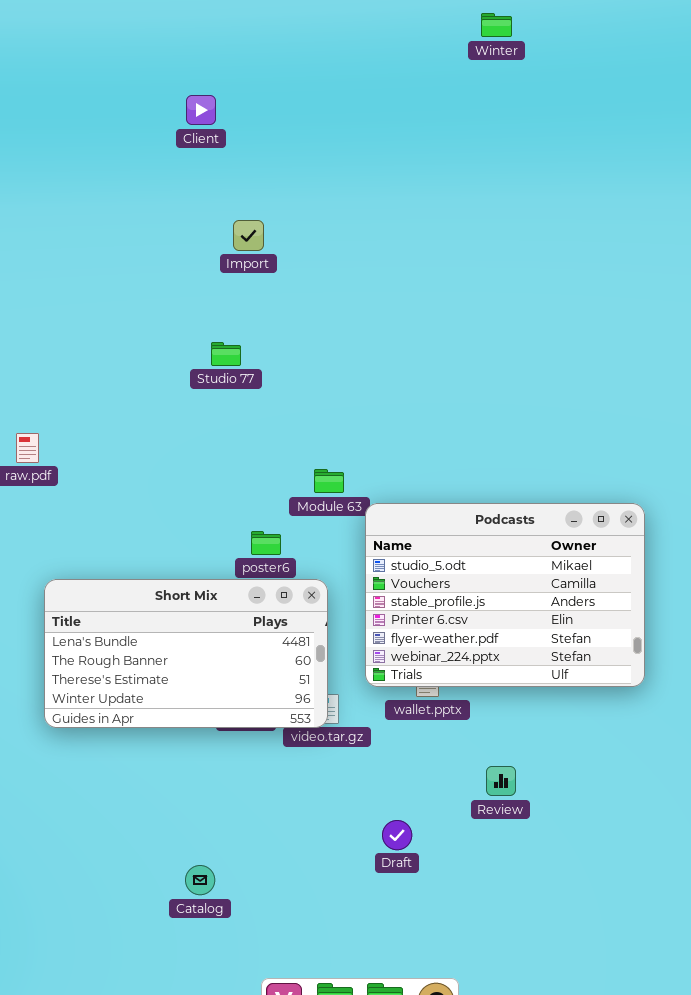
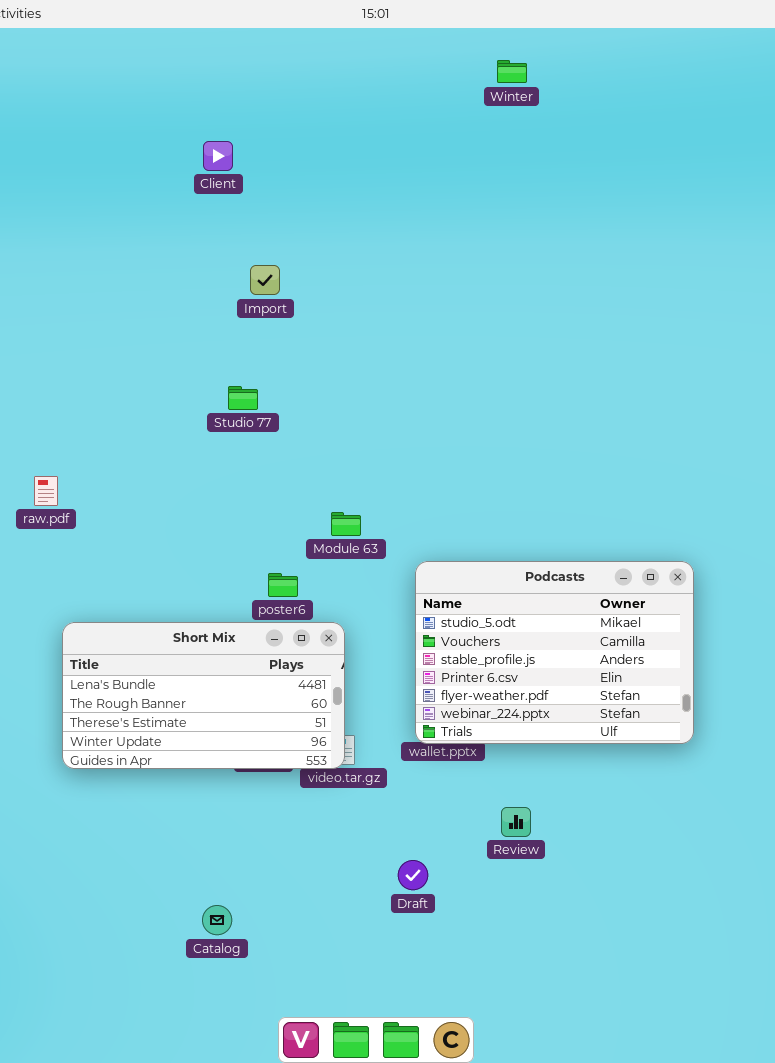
Podcasts: [365,503,645,687] -> [415,561,694,744], moved

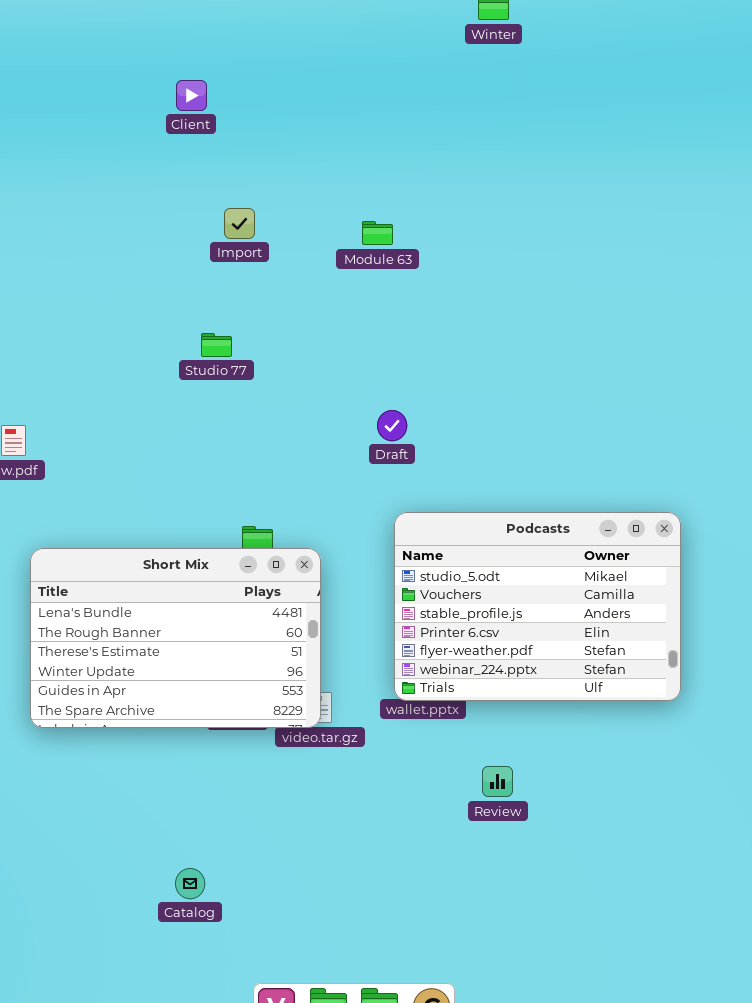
Module 63: [331,512,361,536] -> [362,221,393,245], moved
Short Mix: [62,622,345,769] -> [30,548,321,728], resized
Draft: [398,860,428,890] -> [377,410,407,441], moved

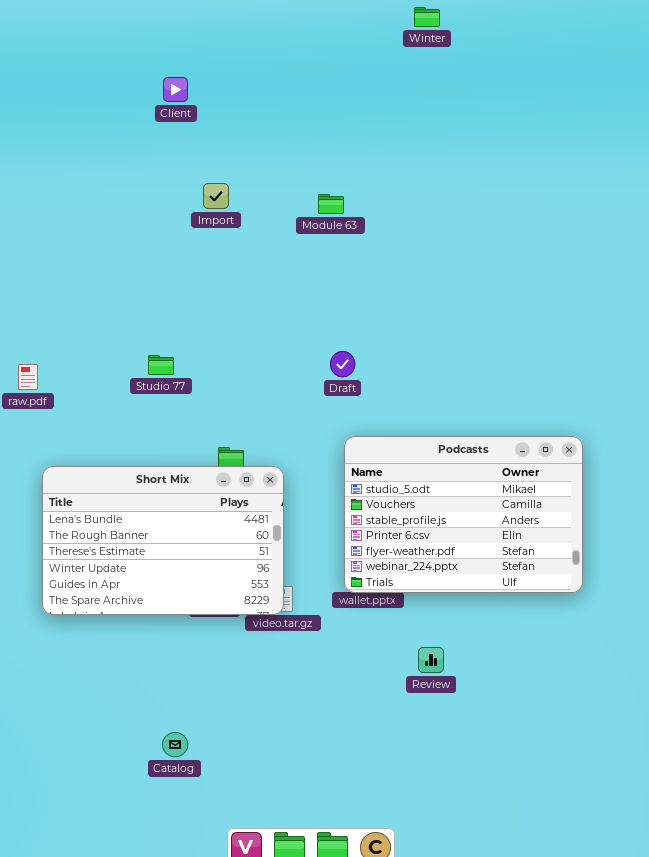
Studio 77: [201,333,232,357] -> [148,355,174,375], moved

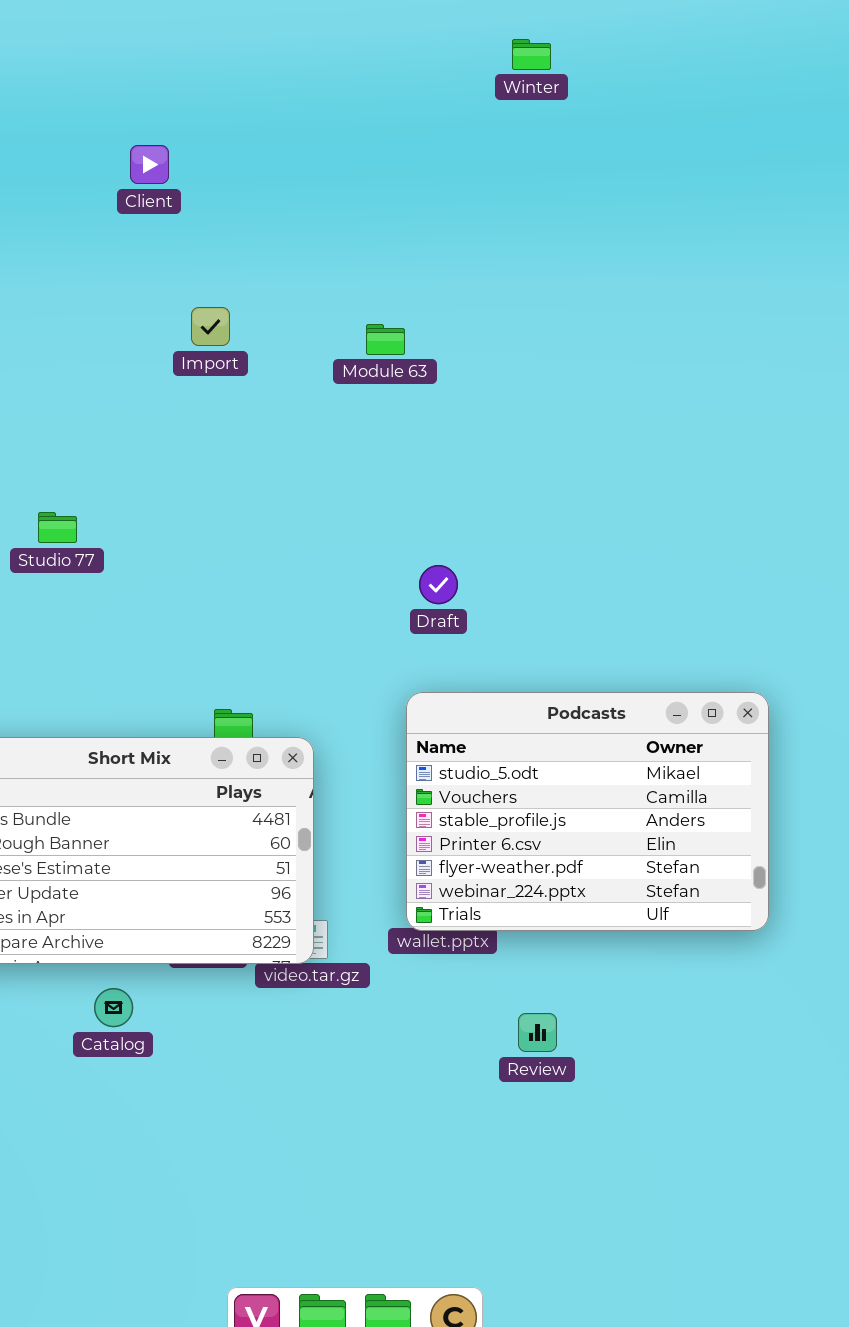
Draft: [330,351,355,377] -> [419,565,458,604], moved
Studio 77: [148,355,174,375] -> [38,512,77,543], moved
Catalog: [162,732,188,757] -> [94,988,133,1027], moved

